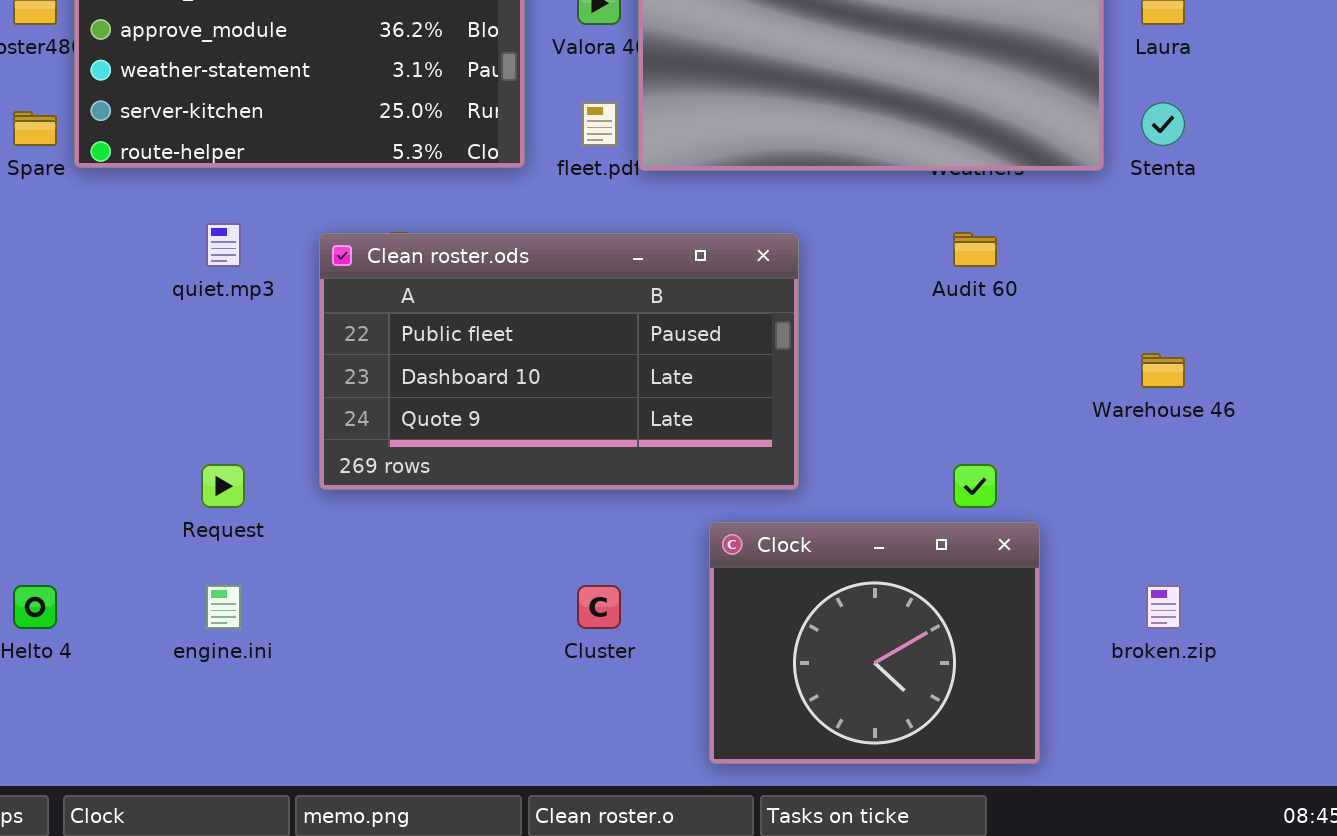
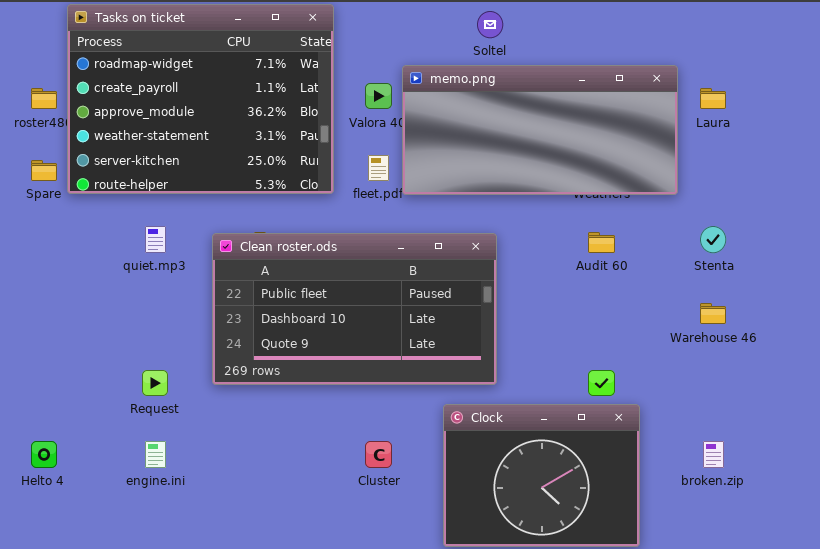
Stenta: [1141,102,1185,146] -> [700,226,726,253], moved

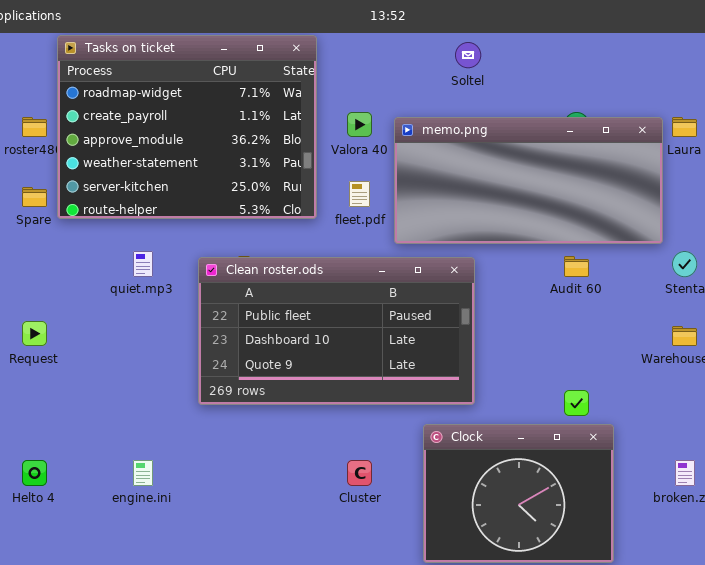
memo.png: [402,65,678,195] -> [394,117,663,244], moved
Request: [142,370,168,396] -> [22,321,47,346], moved

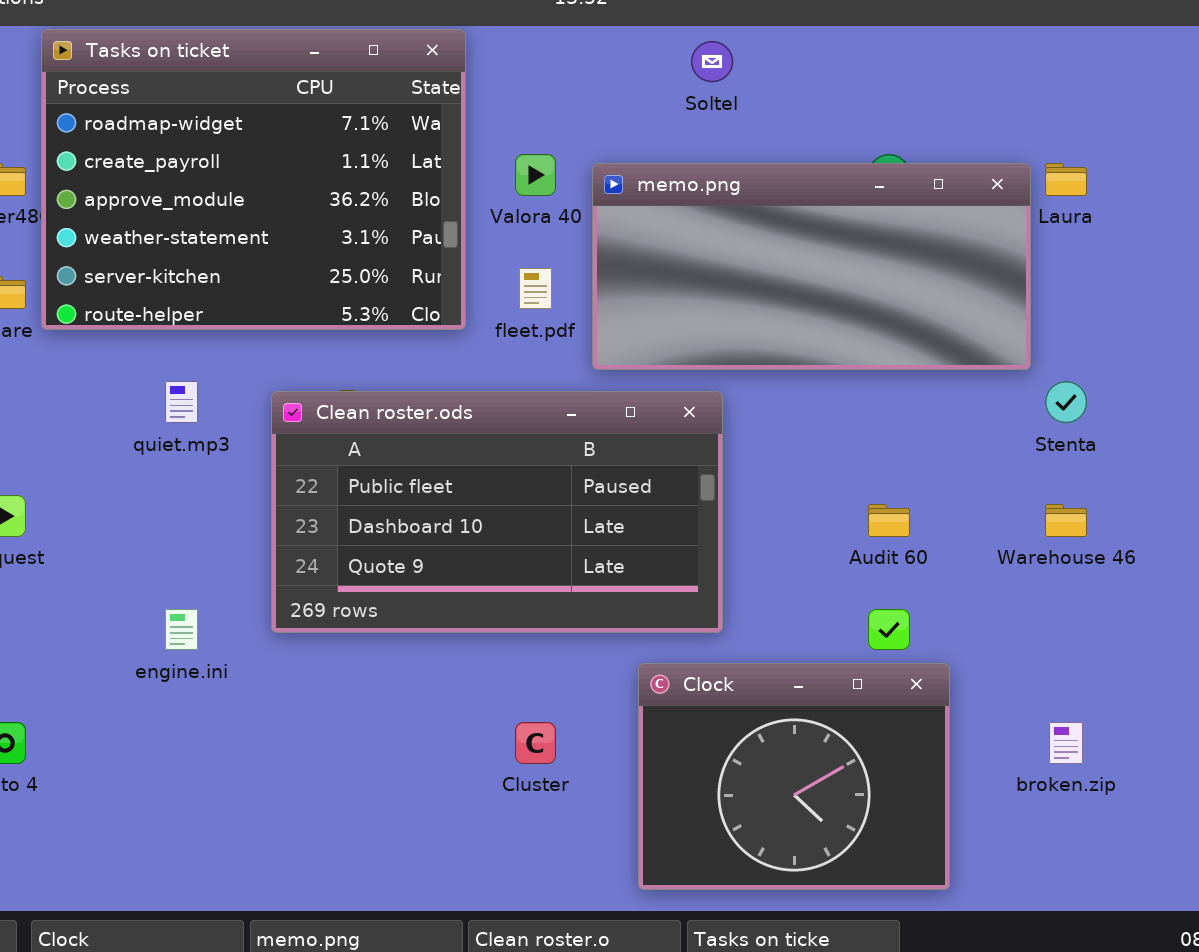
Audit 60: [564,256,589,277] -> [868,504,910,537], moved
engine.ini: [133,460,153,486] -> [165,609,198,650], moved

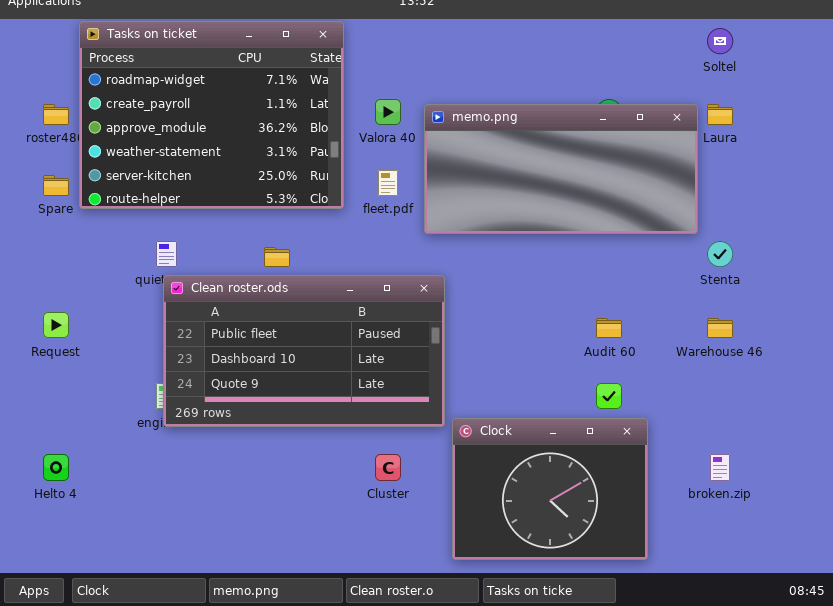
Soltel: [691,41,733,82] -> [707,28,733,54], moved
Clean roster.ods: [271,391,723,633] -> [163,275,445,427], moved

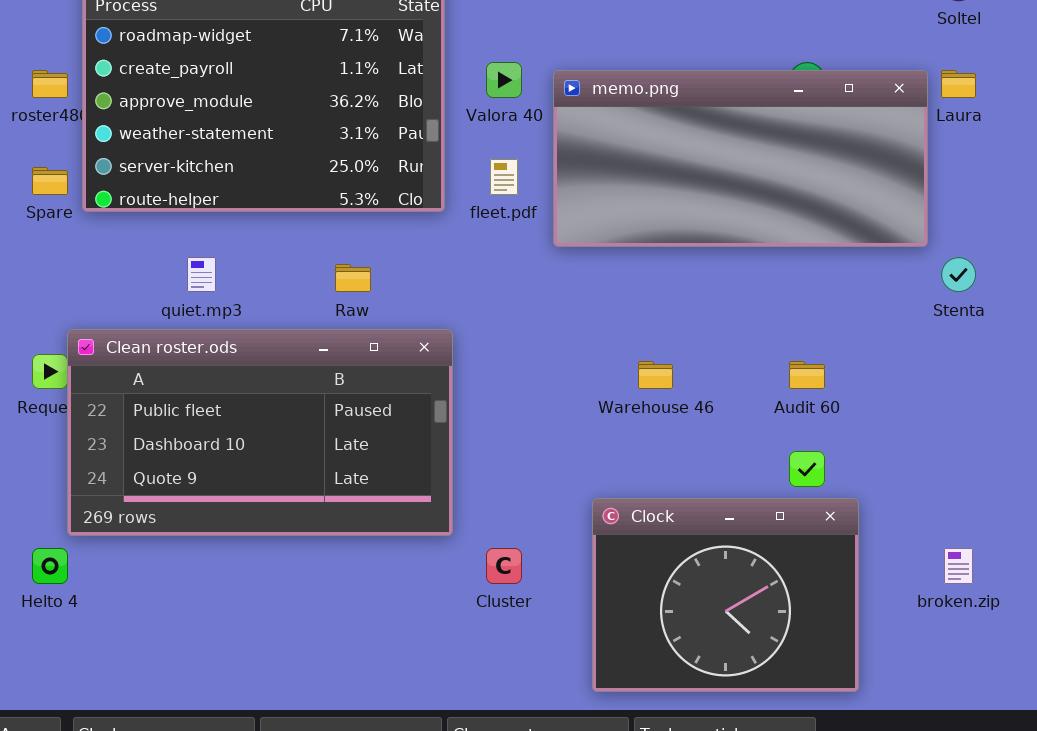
Clean roster.ods: [163,275,445,427] -> [67,329,453,536], moved
Warehouse 46: [707,318,733,338] -> [638,361,673,389], moved

